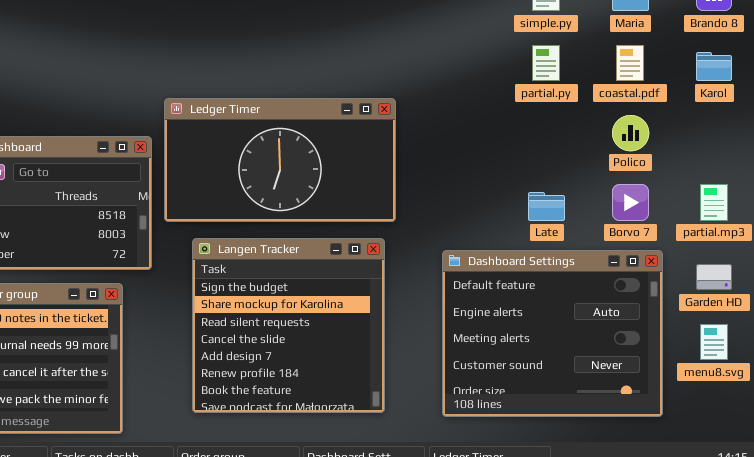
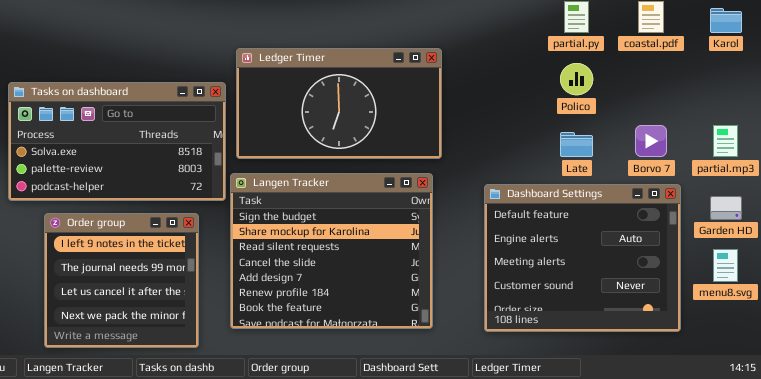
Polico: [612,115,649,151] -> [560,63,593,95], moved
Langen Tracker: [192,238,385,413] -> [230,173,433,329], resized

